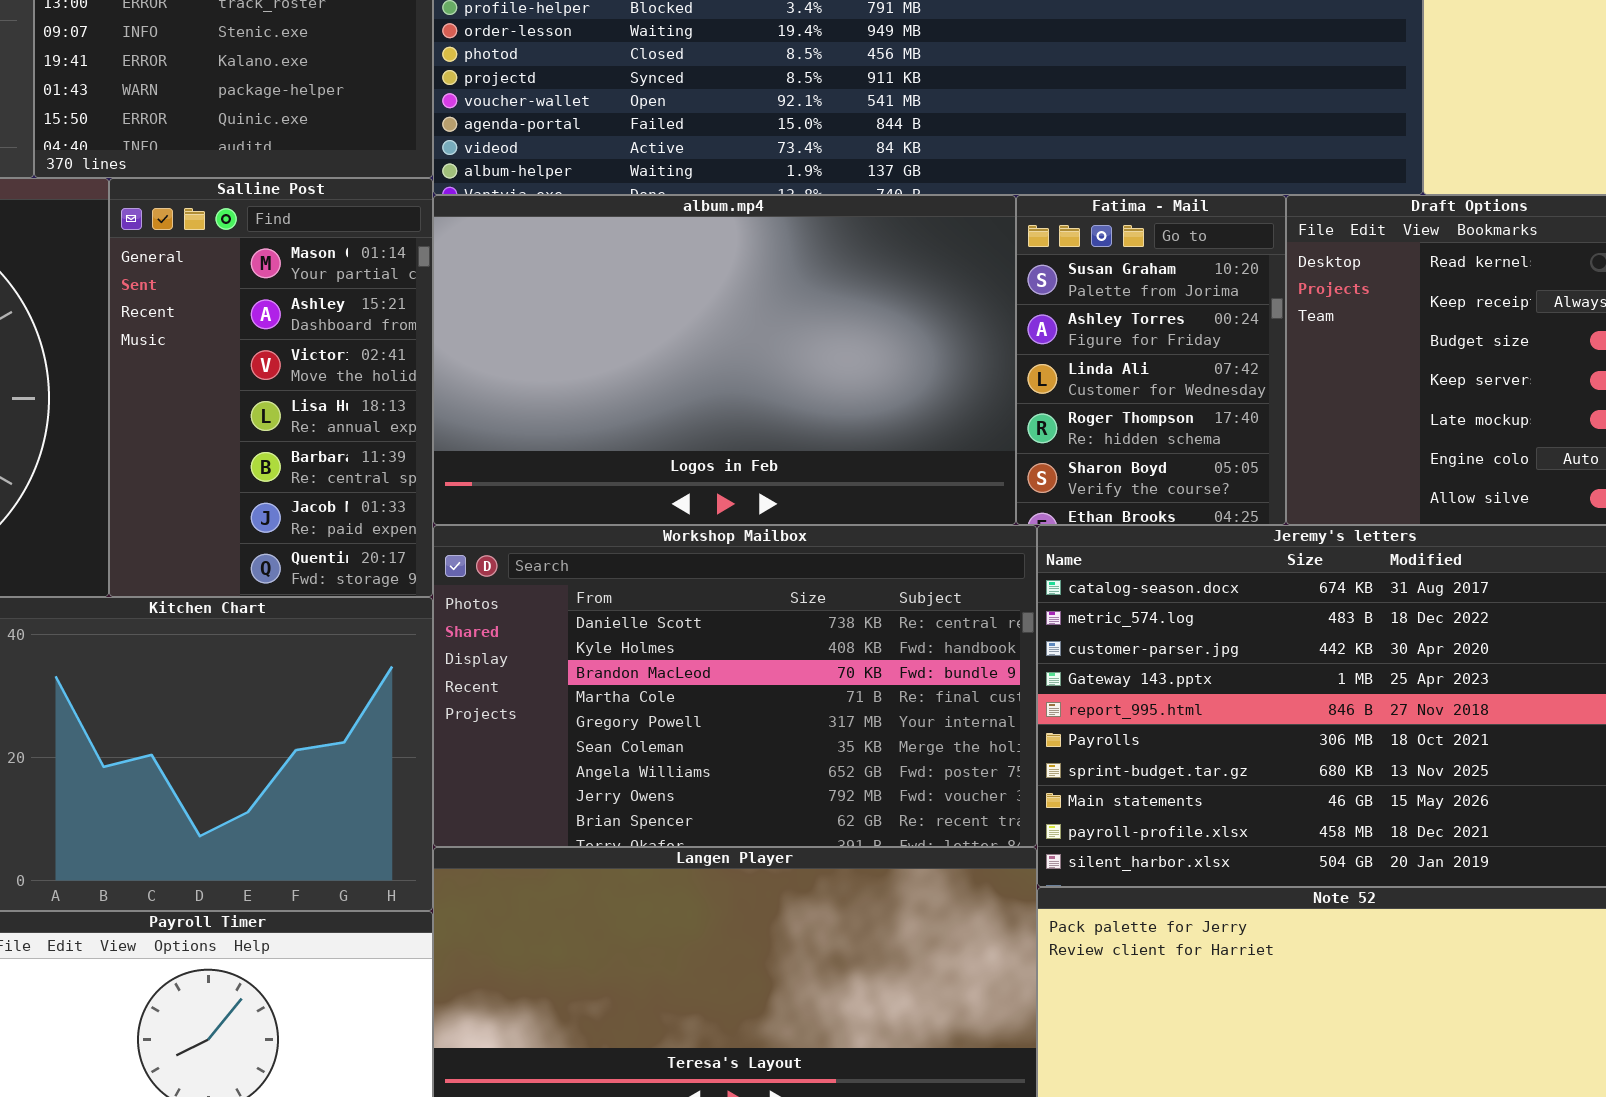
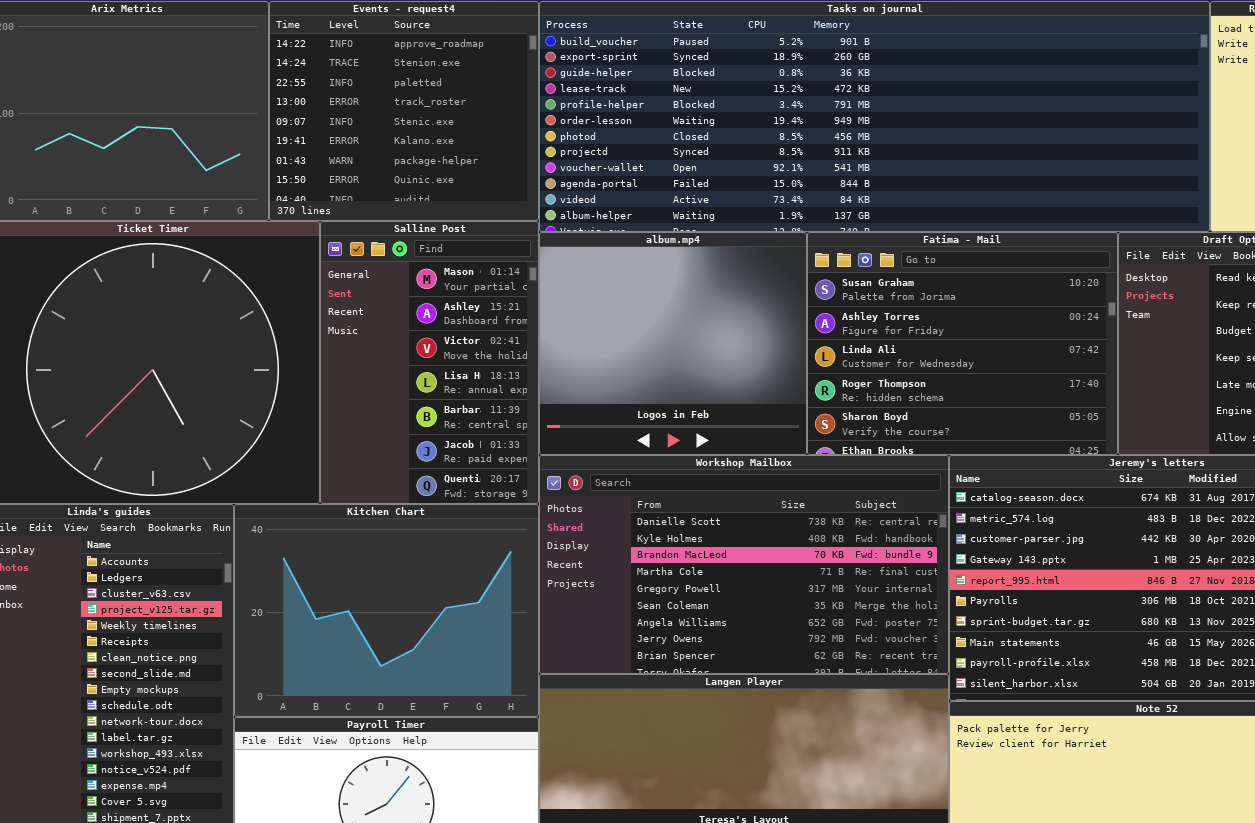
album.mp4: [433,195,1016,525] -> [539,232,807,455], resized
Fatima - Mail: [1016,195,1286,525] -> [807,232,1118,455], resized

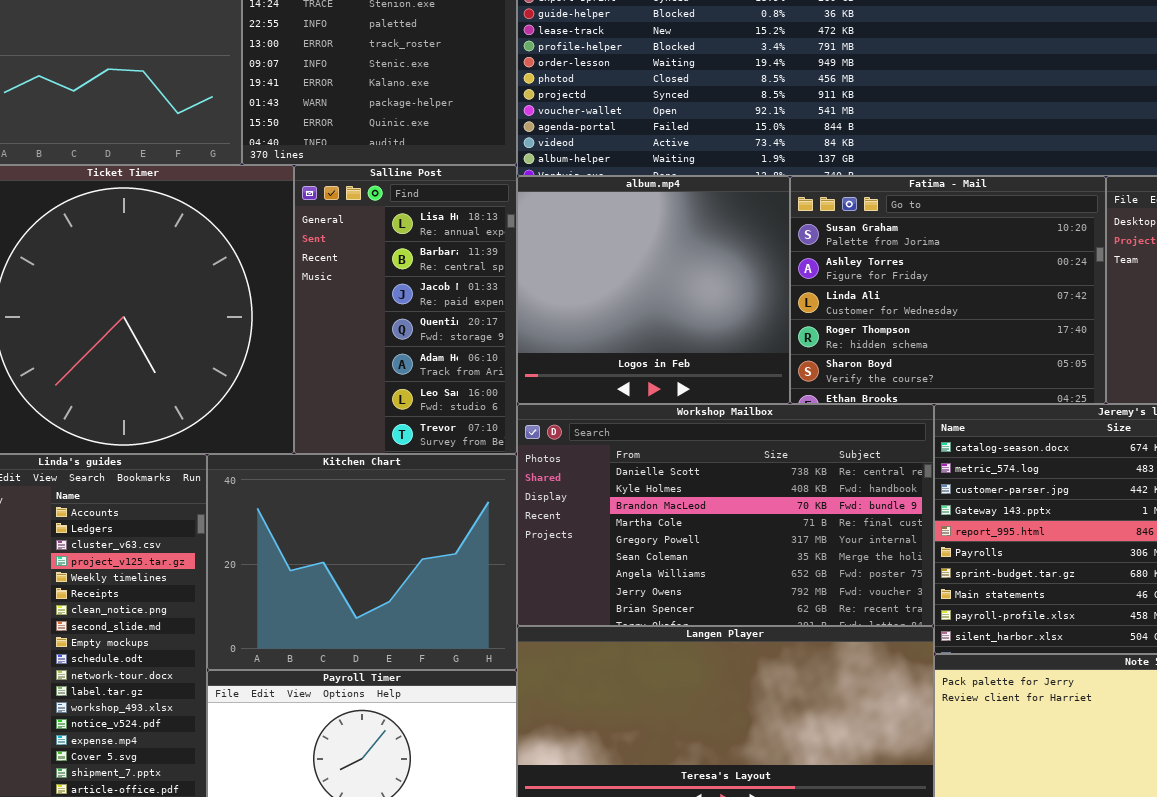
Salline Post: [320,221,539,504] -> [294,165,517,454], scrolled down 3 rows

